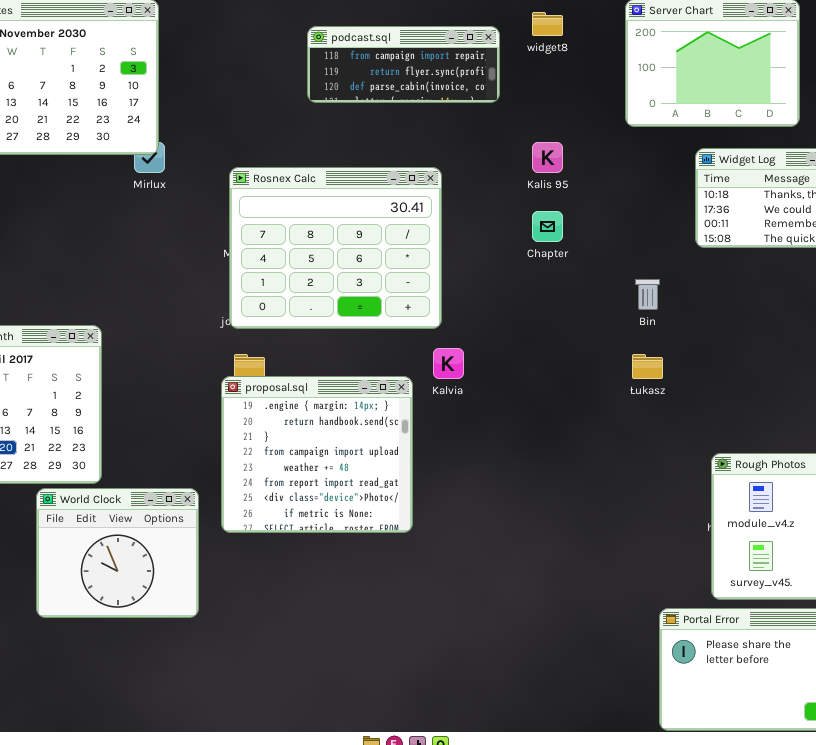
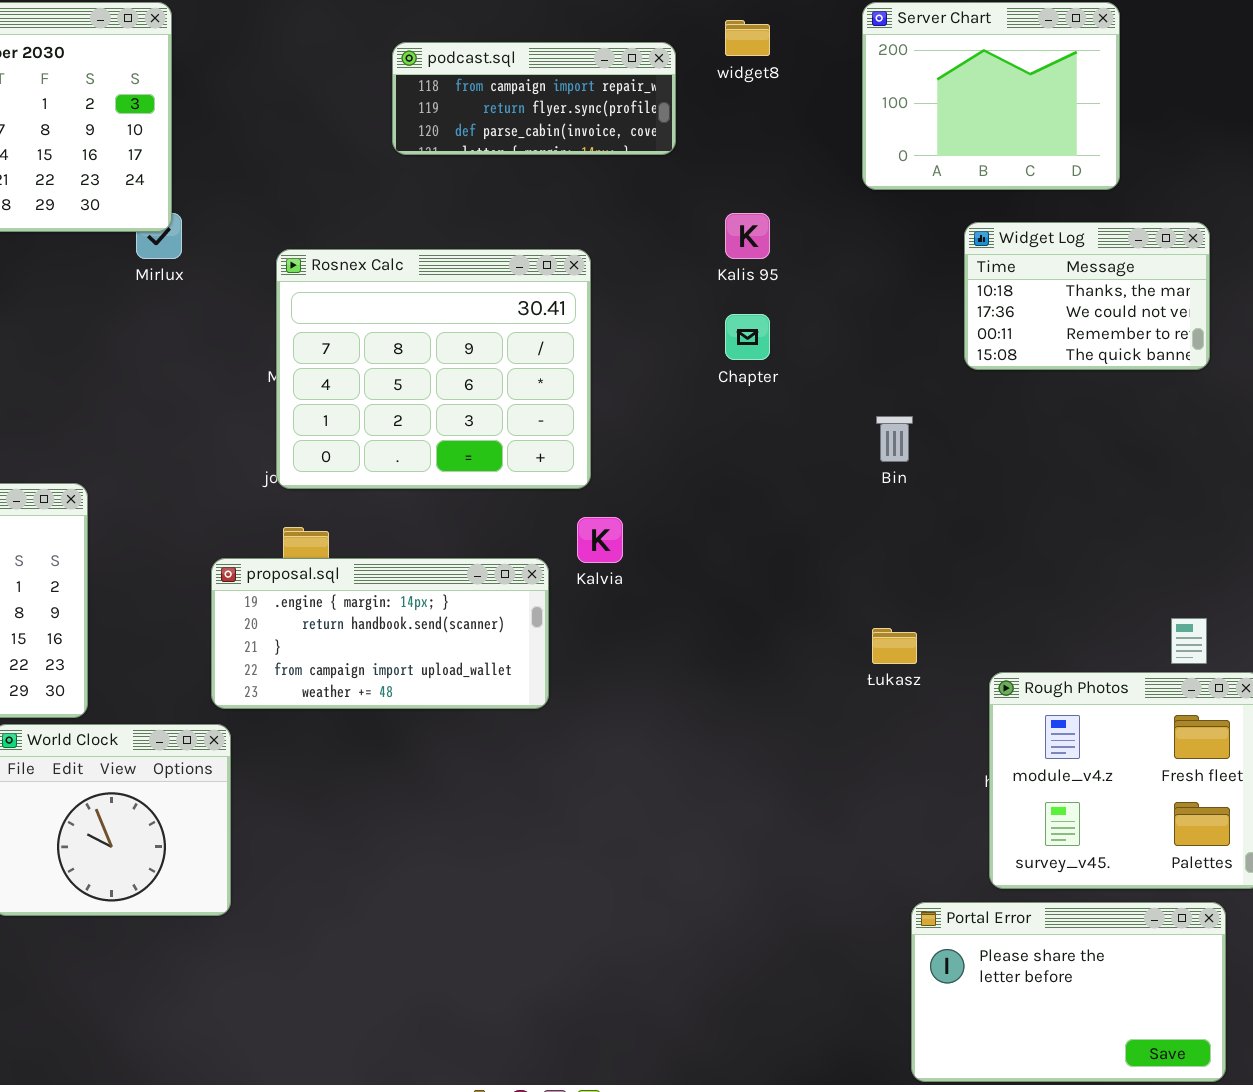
Łukasz: [632,354,663,379] -> [872,628,917,664], moved
proposal.sql: [221,376,413,533] -> [211,558,549,709], resized

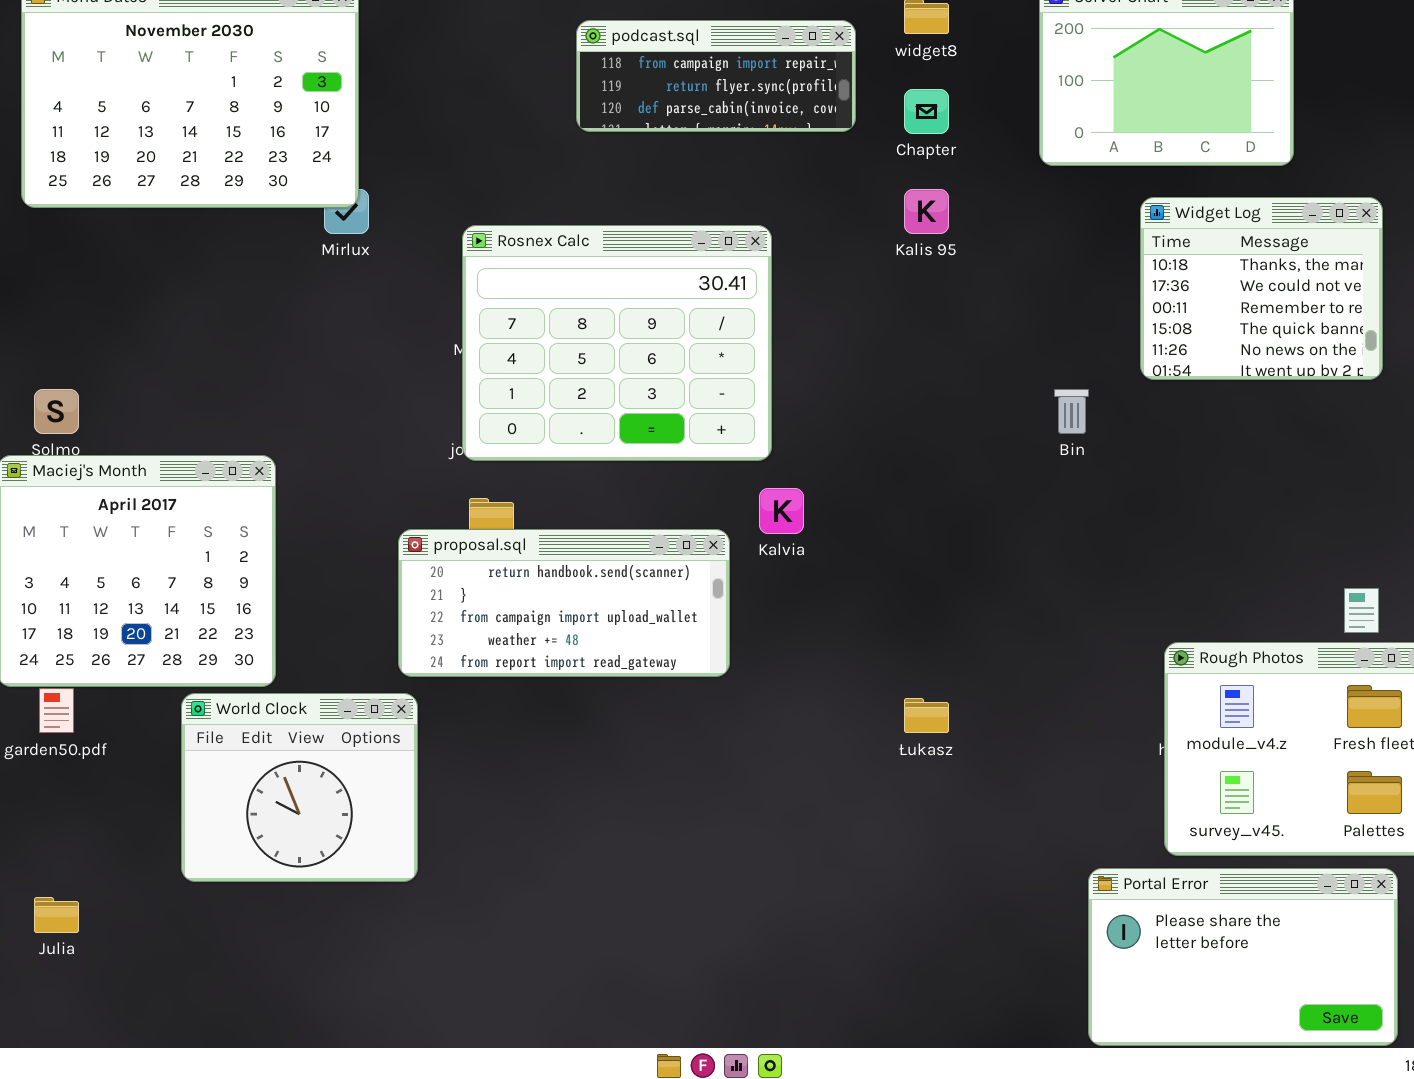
Widget Log: [964,222,1210,370] -> [1140,197,1383,380], resized
Chapter: [725,314,770,360] -> [904,89,949,134], moved
proposal.sql: [211,558,549,709] -> [398,529,730,677], scrolled down 1 row
Łukasz: [872,628,917,664] -> [904,698,949,733], moved

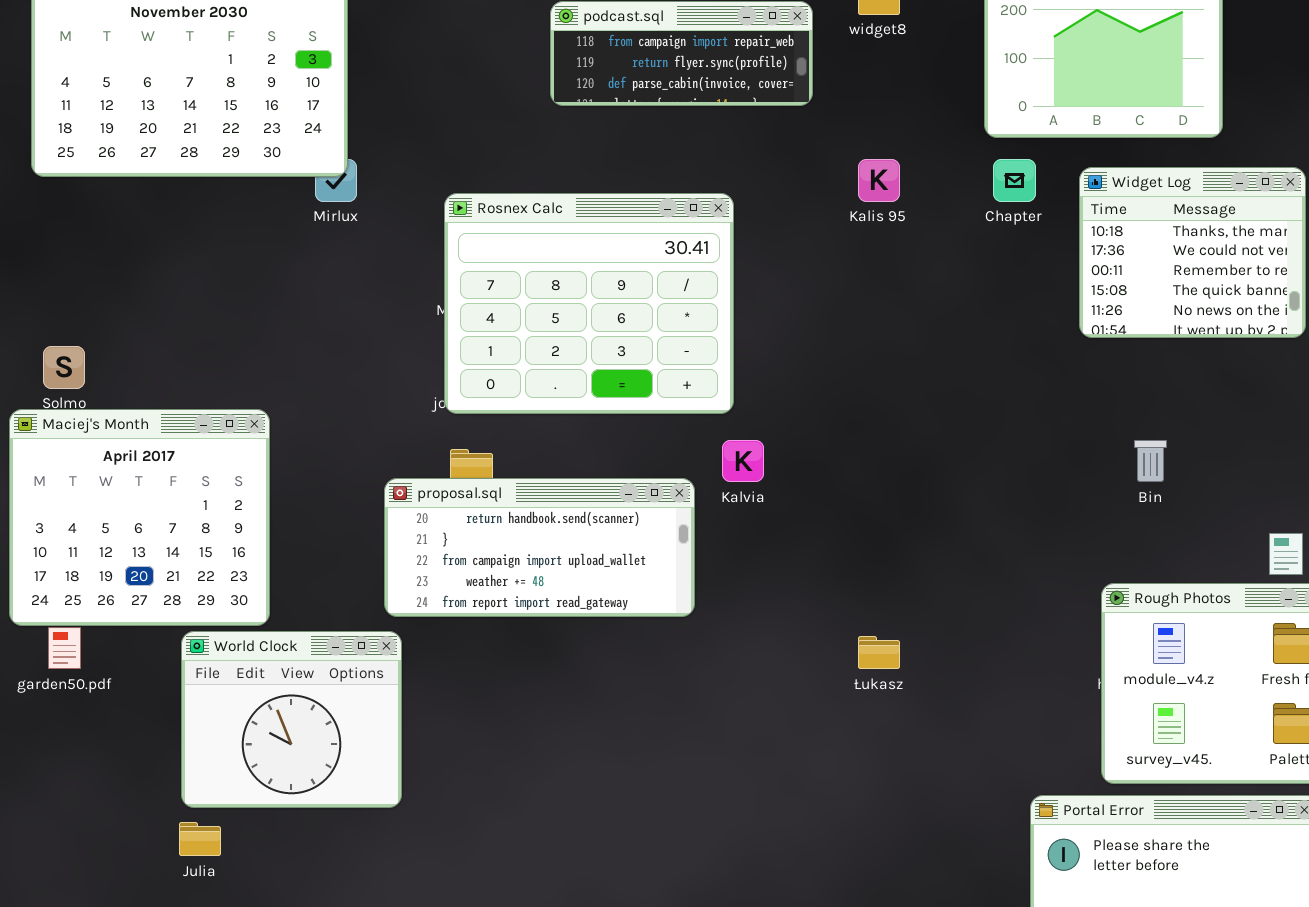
Chapter: [904,89,949,134] -> [993,159,1036,202], moved
Bin: [1054,389,1089,434] -> [1134,440,1167,482], moved
Julia: [34,897,79,933] -> [179,822,221,856], moved

